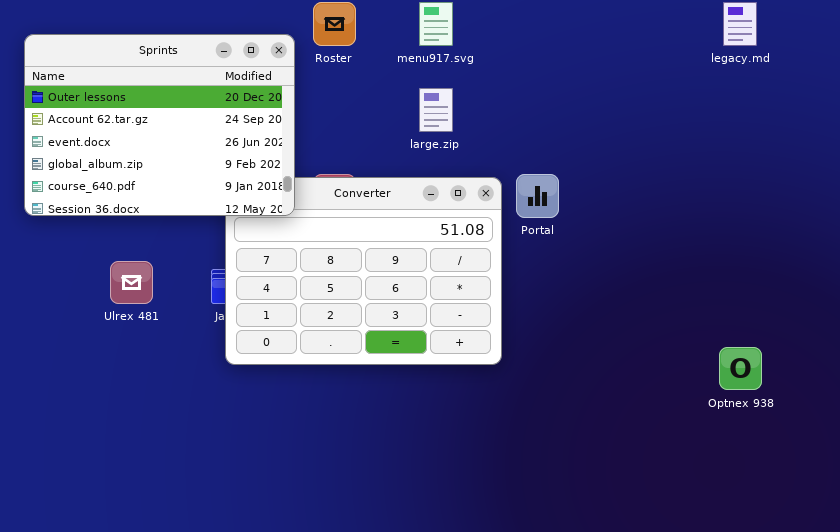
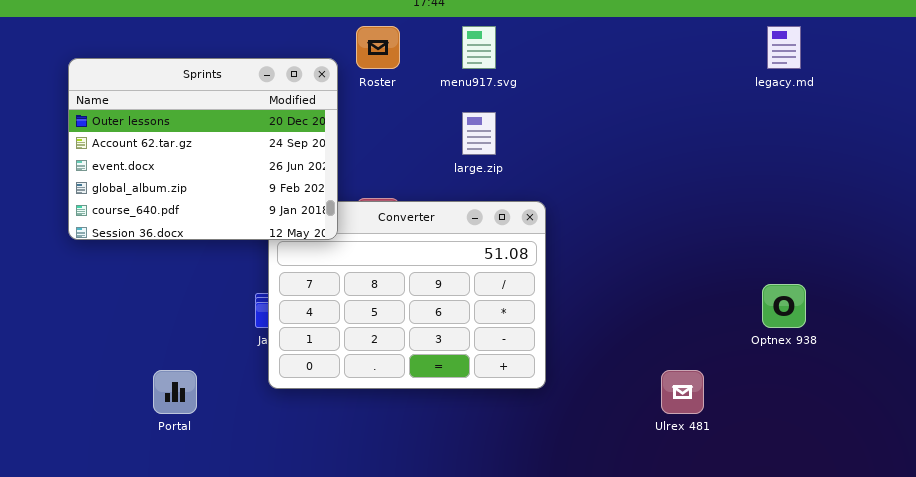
Portal: [516,174,559,218] -> [153,370,197,414], moved
Ulrex 481: [110,261,153,304] -> [661,370,704,414], moved
Optnex 938: [719,347,762,390] -> [762,284,806,328], moved

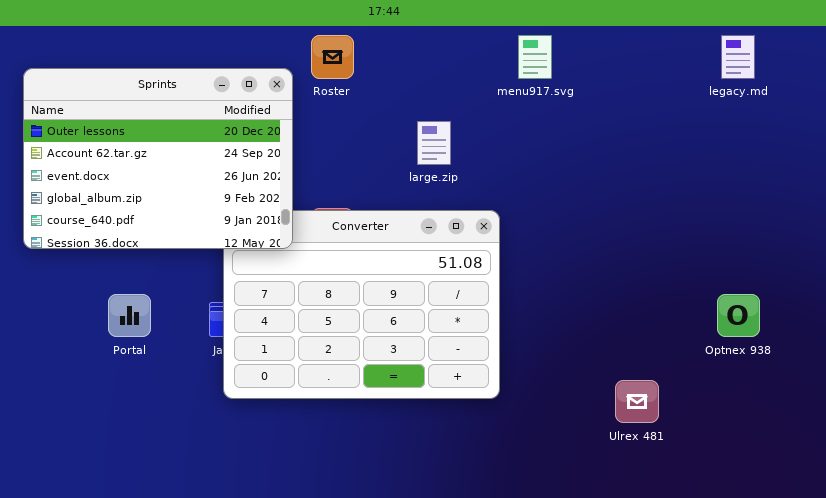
menu917.svg: [462,26,496,69] -> [518,35,552,79], moved
Portal: [153,370,197,414] -> [108,294,151,337], moved

